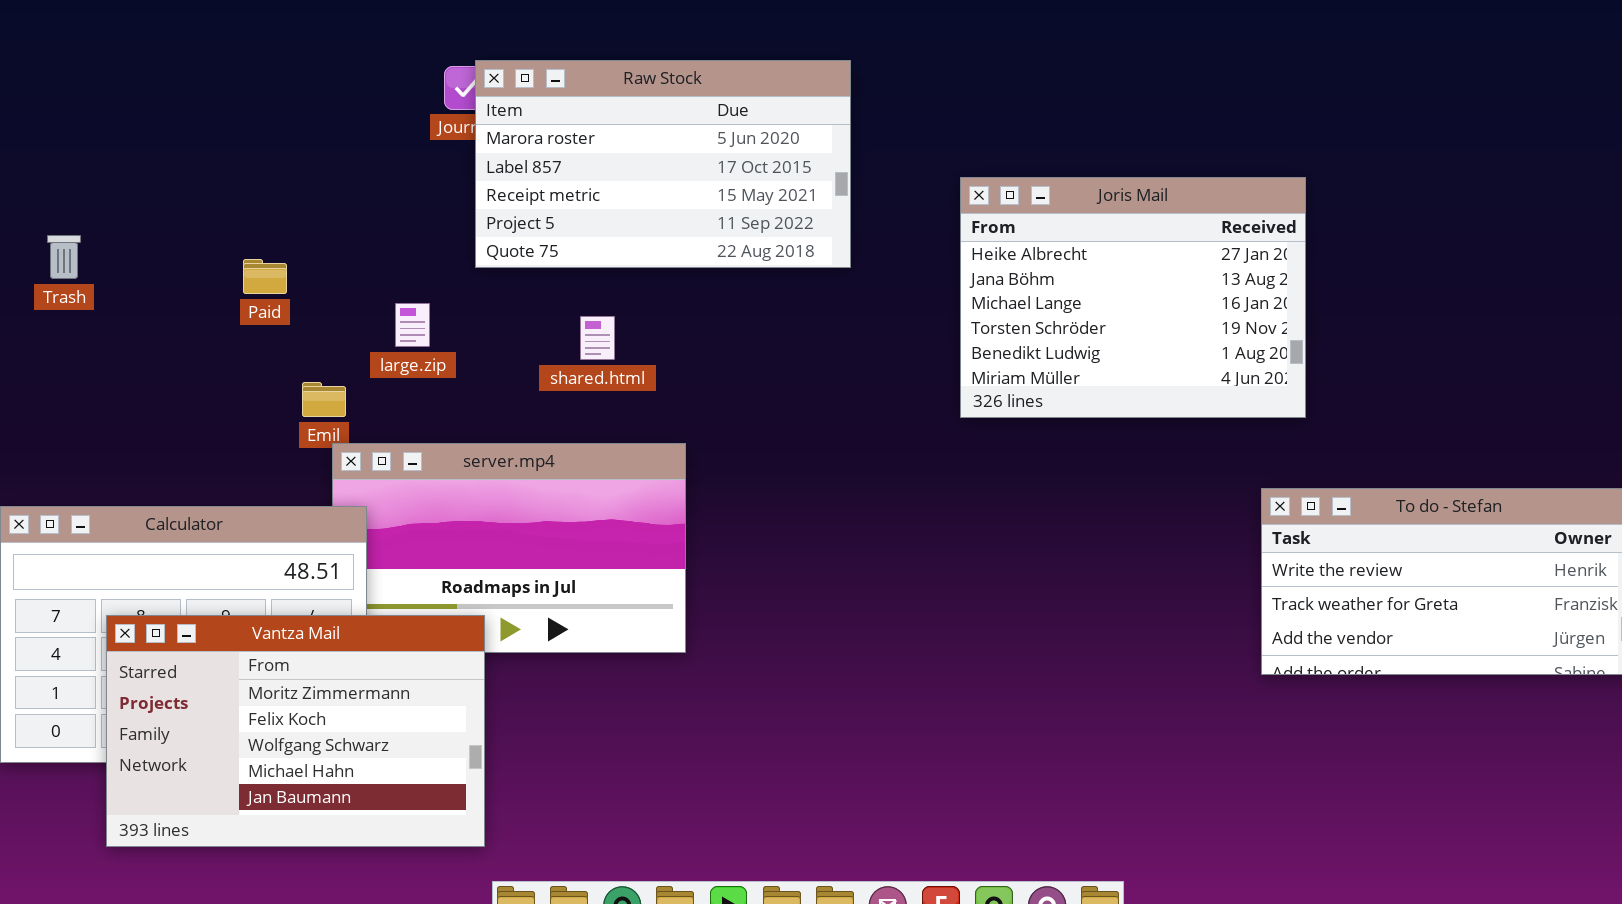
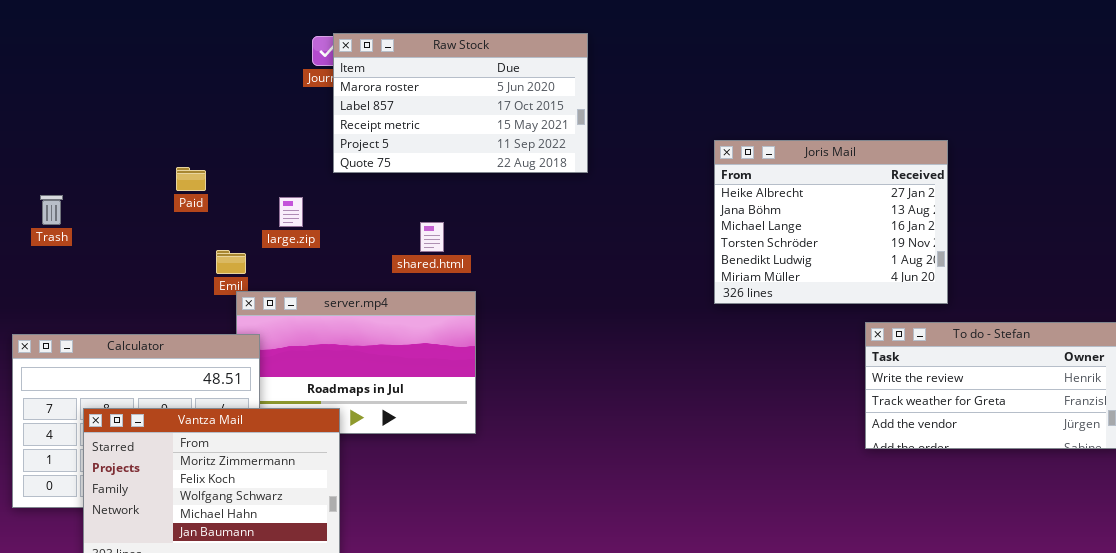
Joris Mail: [960,177,1306,418] -> [714,140,948,304], moved
Trash: [47,235,81,279] -> [40,195,63,225], moved
shared.html: [580,316,615,360] -> [420,222,444,252], moved

